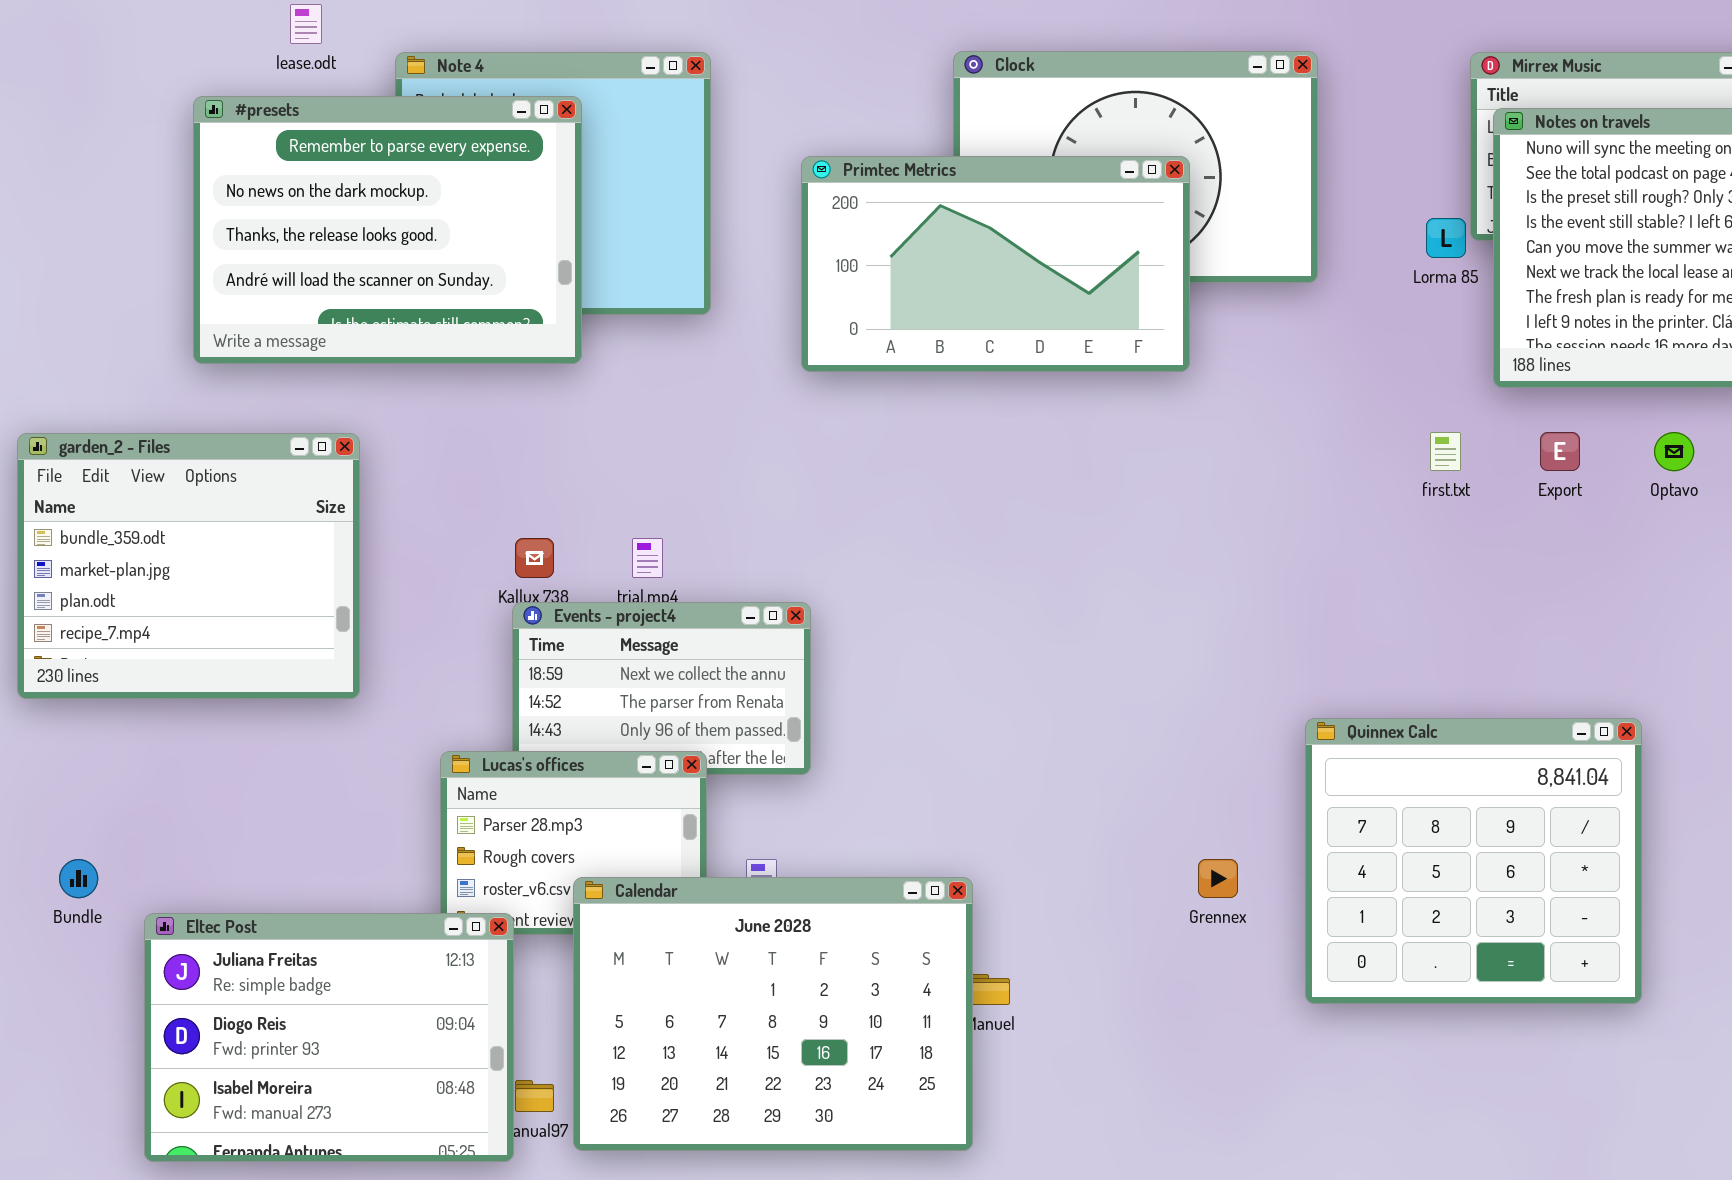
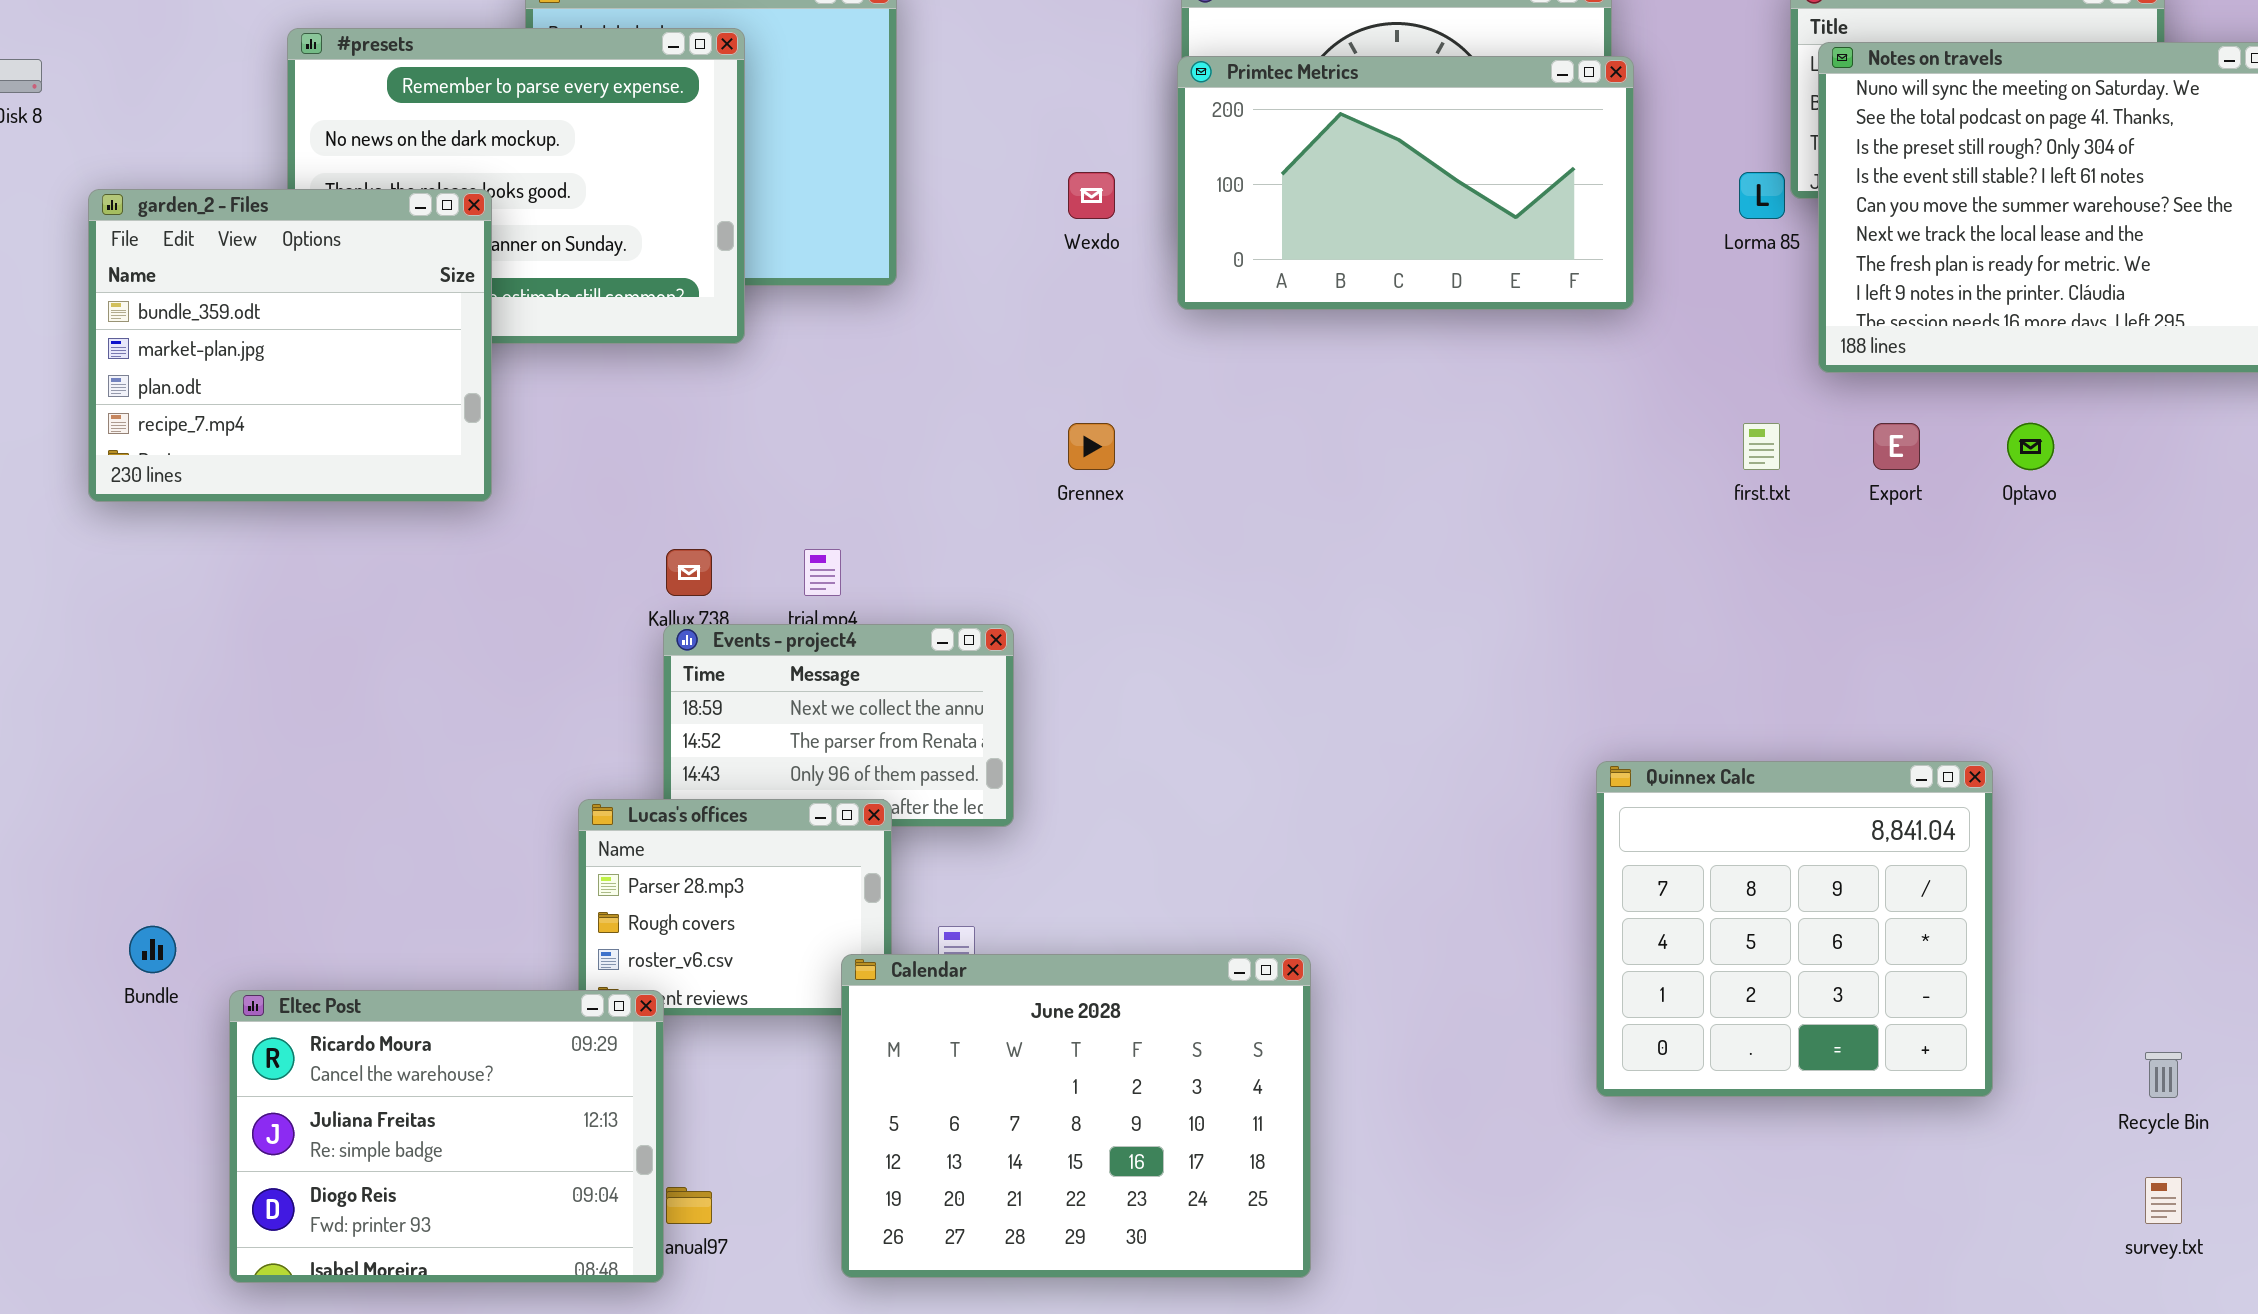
Primtec Metrics: [801,156,1190,372] -> [1177,56,1634,310], moved
garden_2 - Files: [17,433,360,699] -> [88,189,492,502], moved
Grennex: [1198,859,1238,898] -> [1068,423,1115,470], moved
Calendar: [573,877,973,1151] -> [841,954,1311,1278], moved
Eltec Post: [144,913,514,1162] -> [229,990,664,1283], scrolled up 1 row

